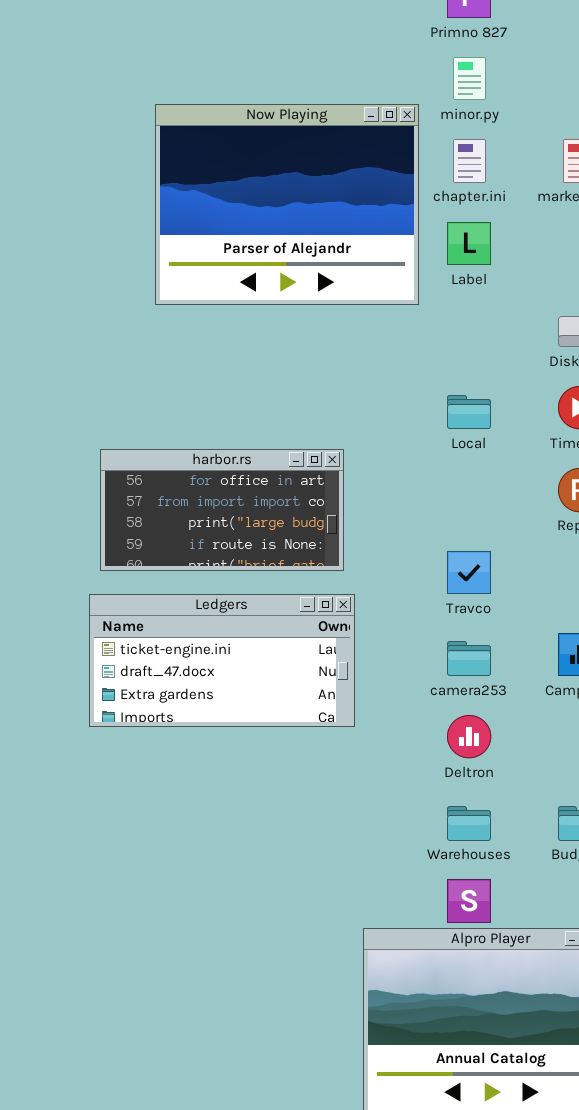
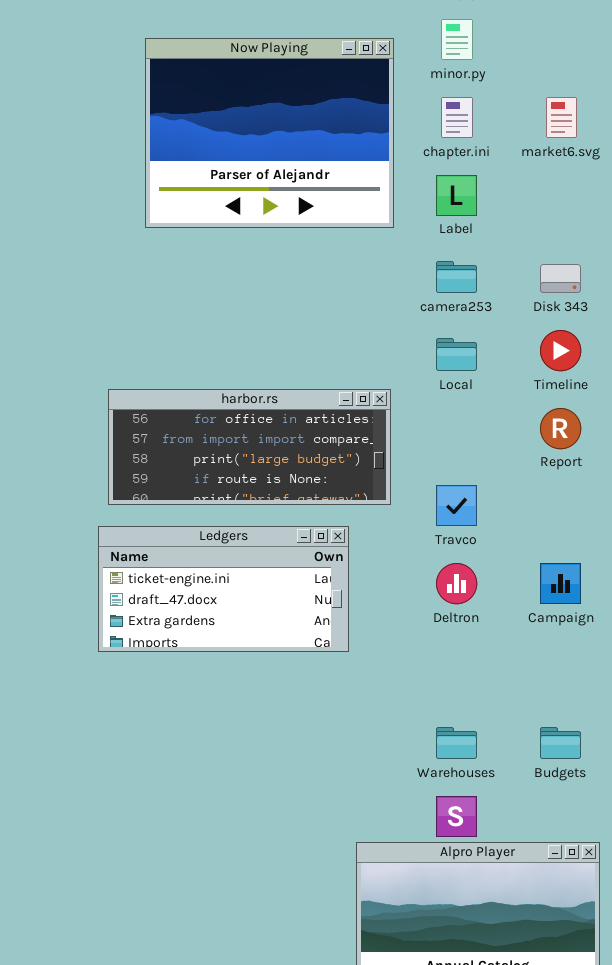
Now Playing: [155,104,419,305] -> [145,38,394,228], moved
harbor.rs: [100,449,344,571] -> [108,389,391,505], resized
camera253: [447,641,491,676] -> [436,261,477,293], moved
Deltron: [447,715,491,758] -> [436,563,477,604], moved

